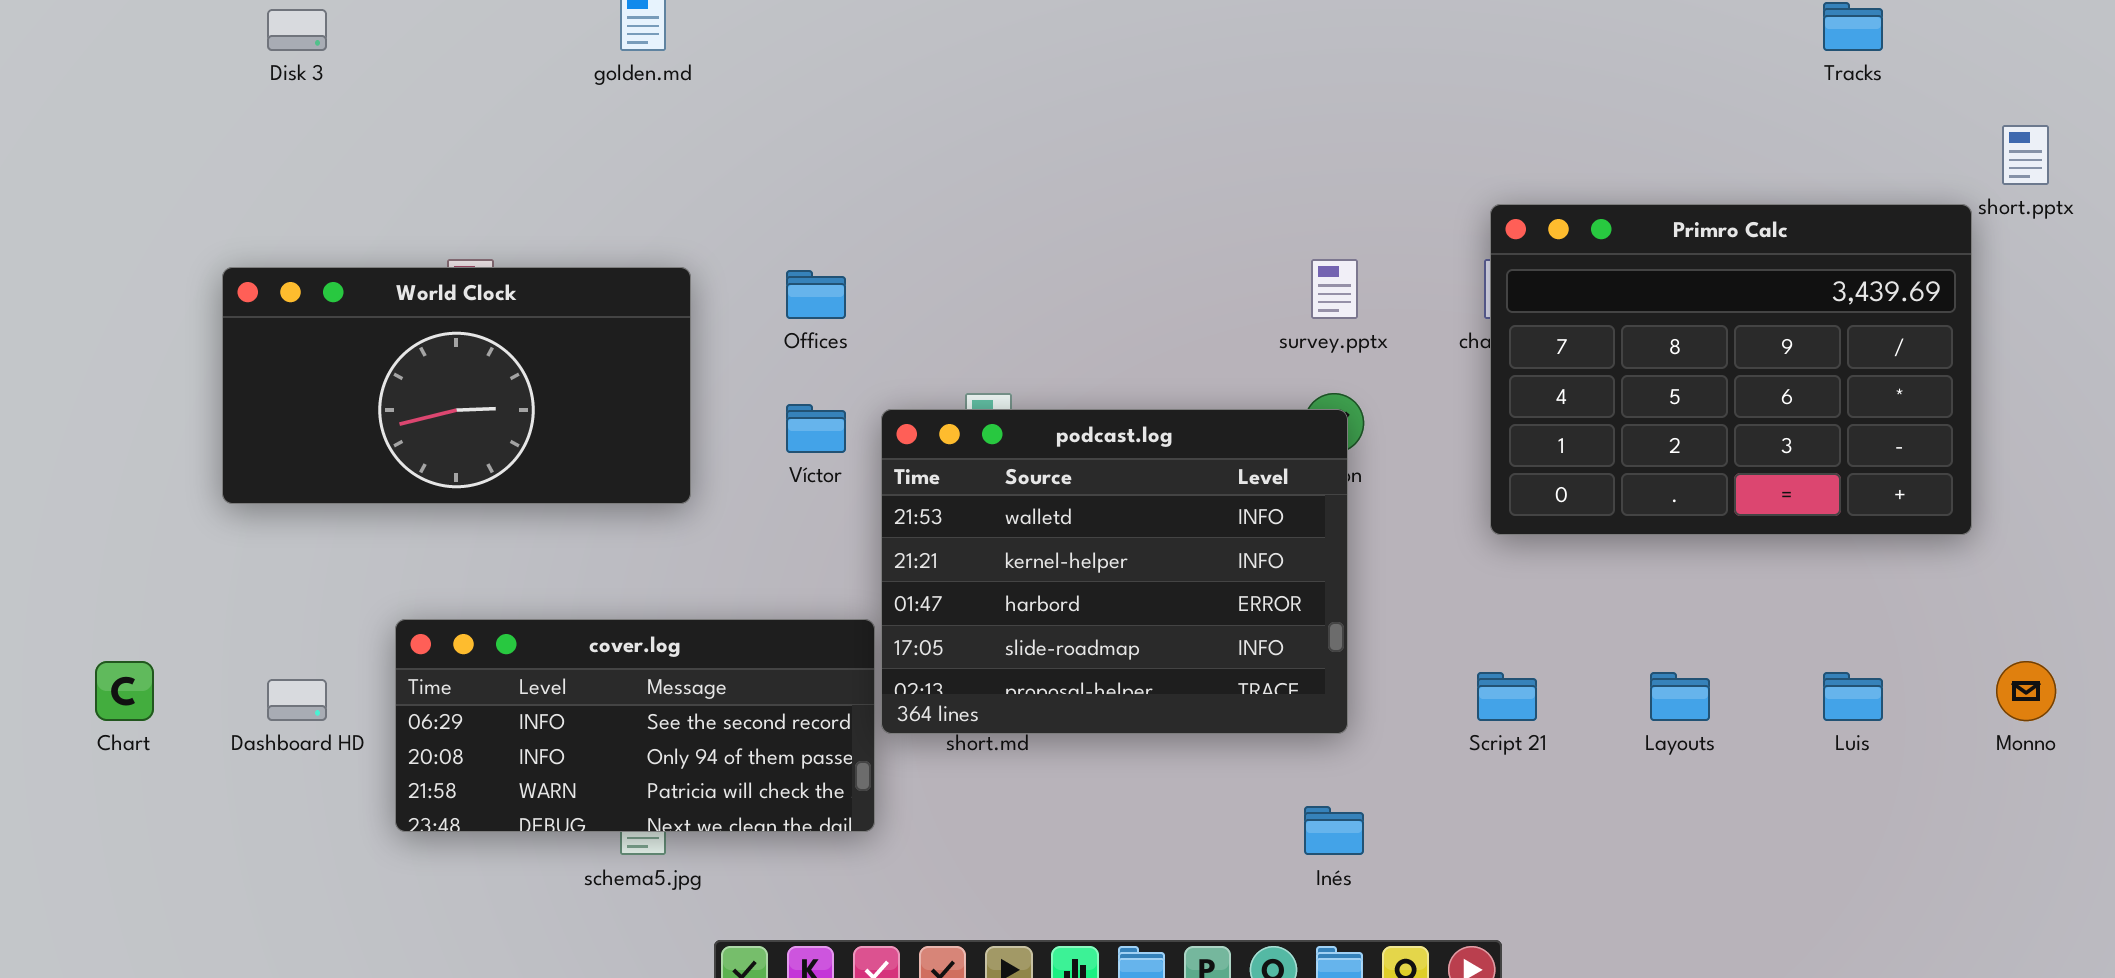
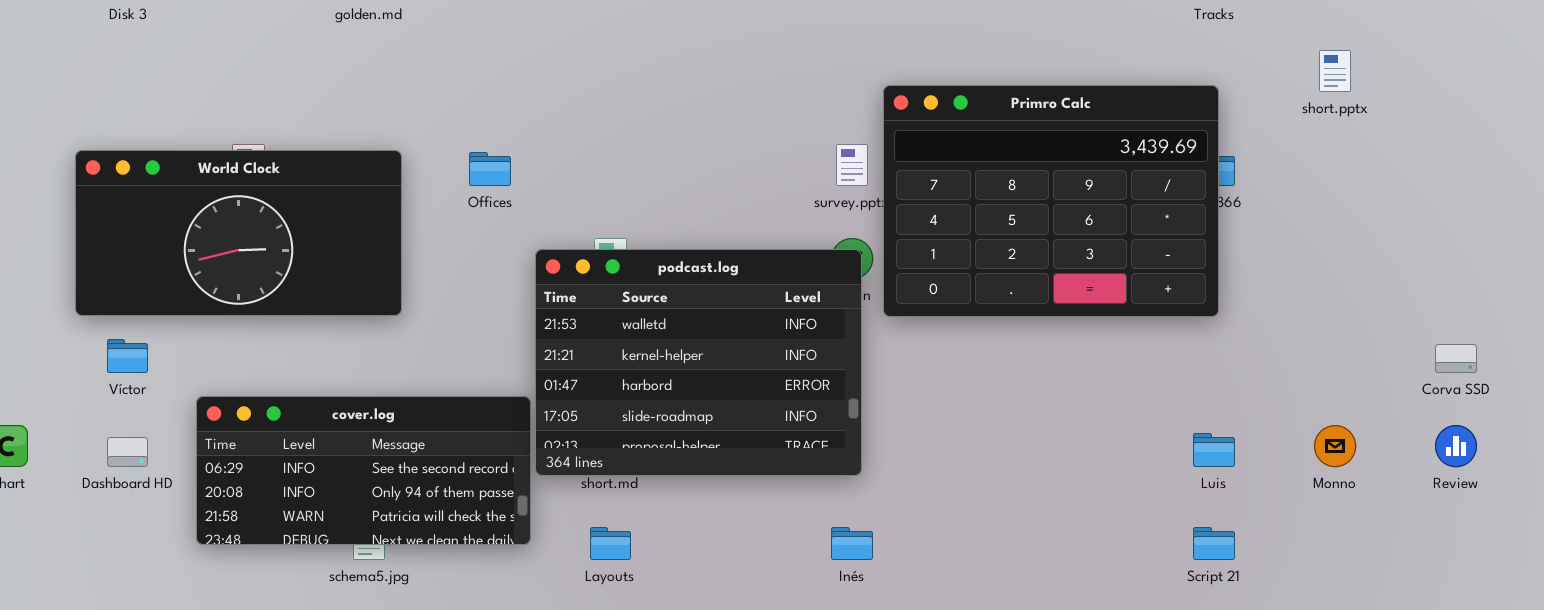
Primro Calc: [1490,204,1972,535] -> [883,85,1219,317], moved
Víctor: [786,404,846,453] -> [107,339,148,373], moved
Script 21: [1477,672,1537,721] -> [1193,527,1235,560], moved
Layouts: [1650,672,1710,721] -> [590,527,631,560], moved

